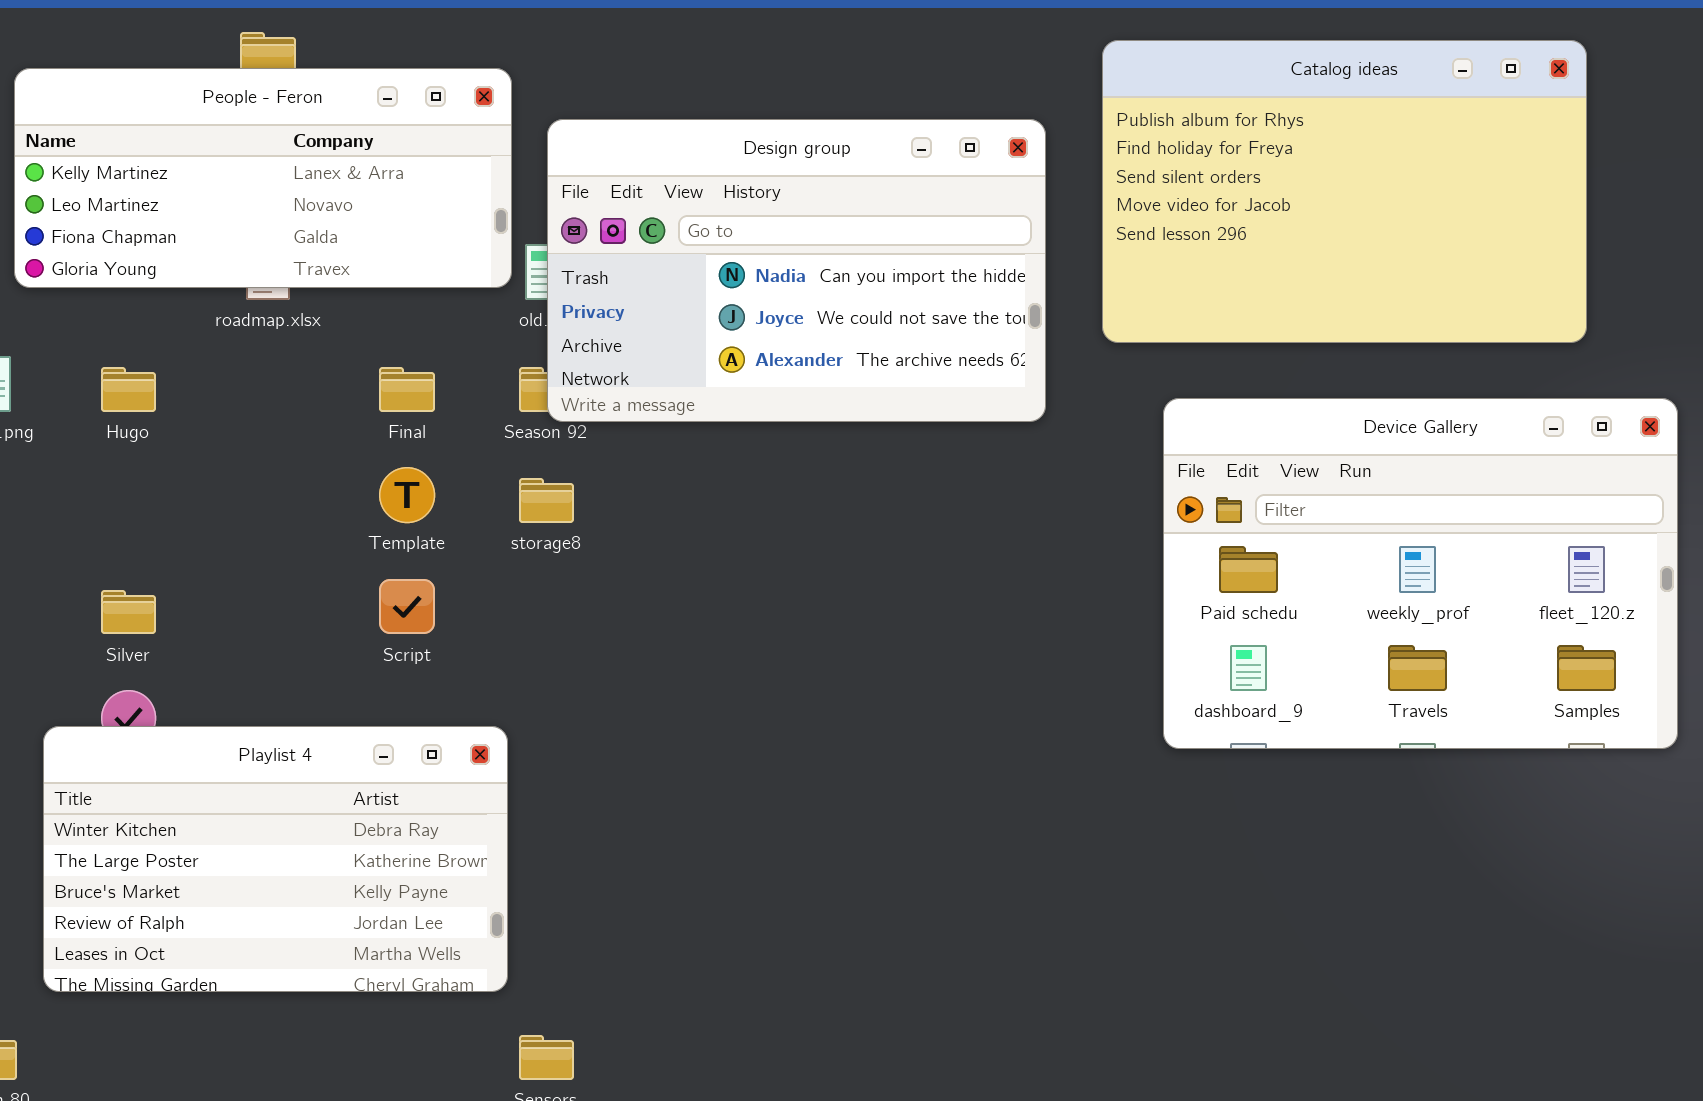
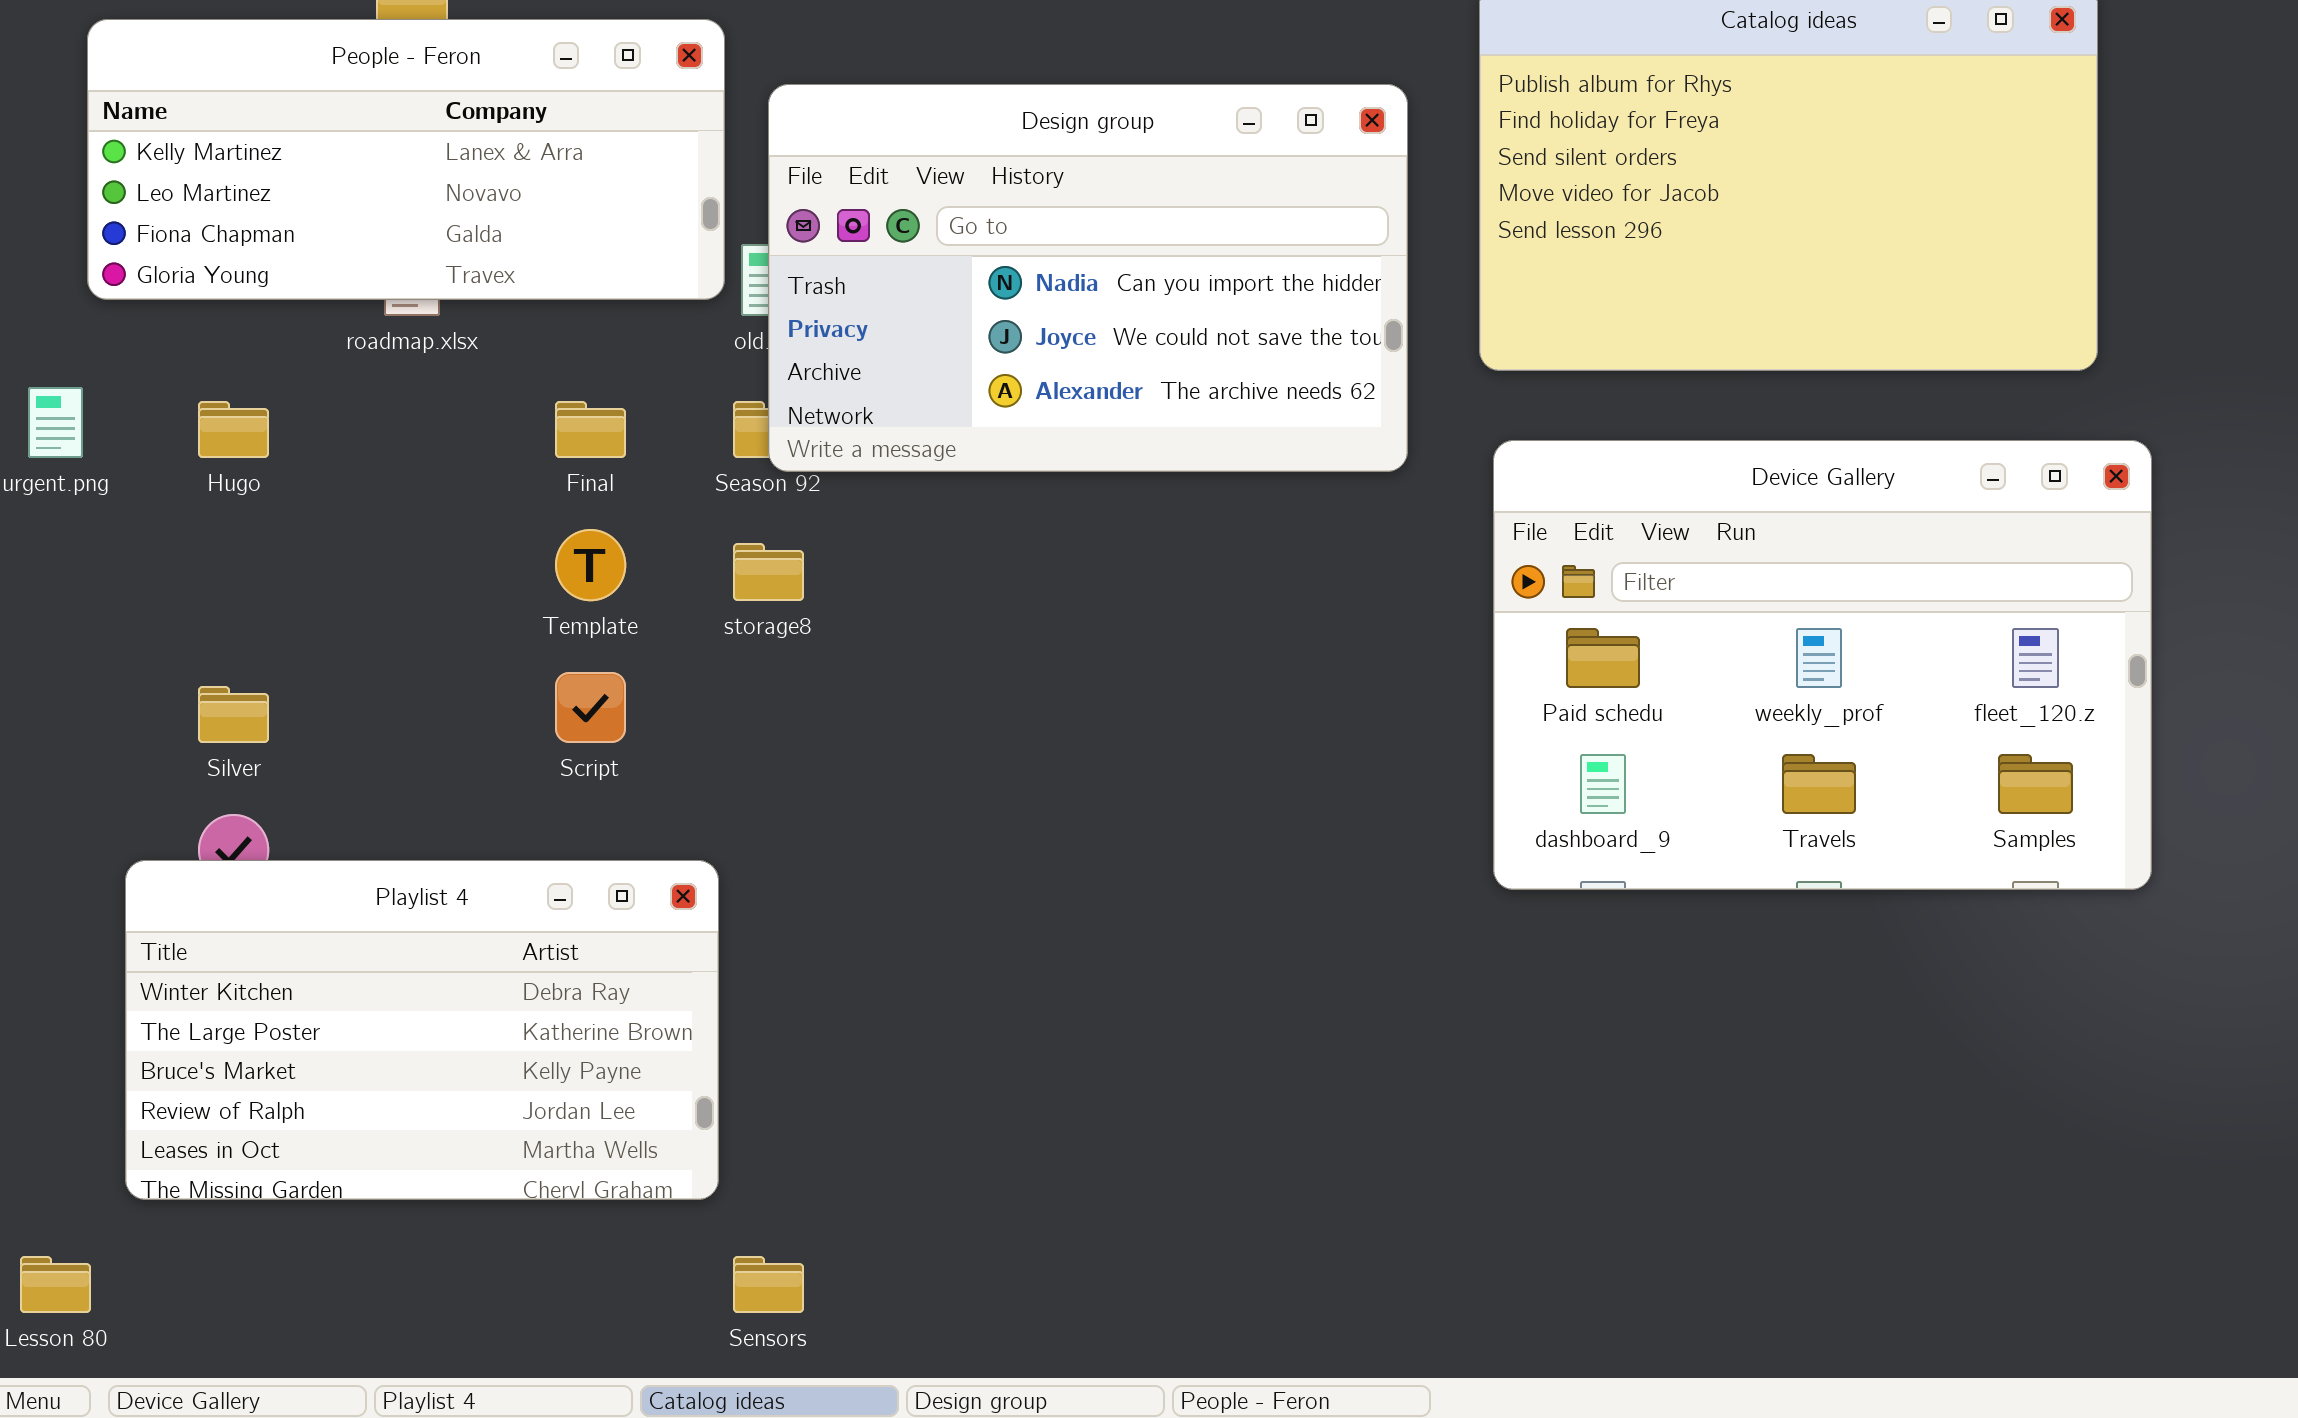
Device Gallery: [1163,398,1678,749] -> [1493,440,2152,890], moved

